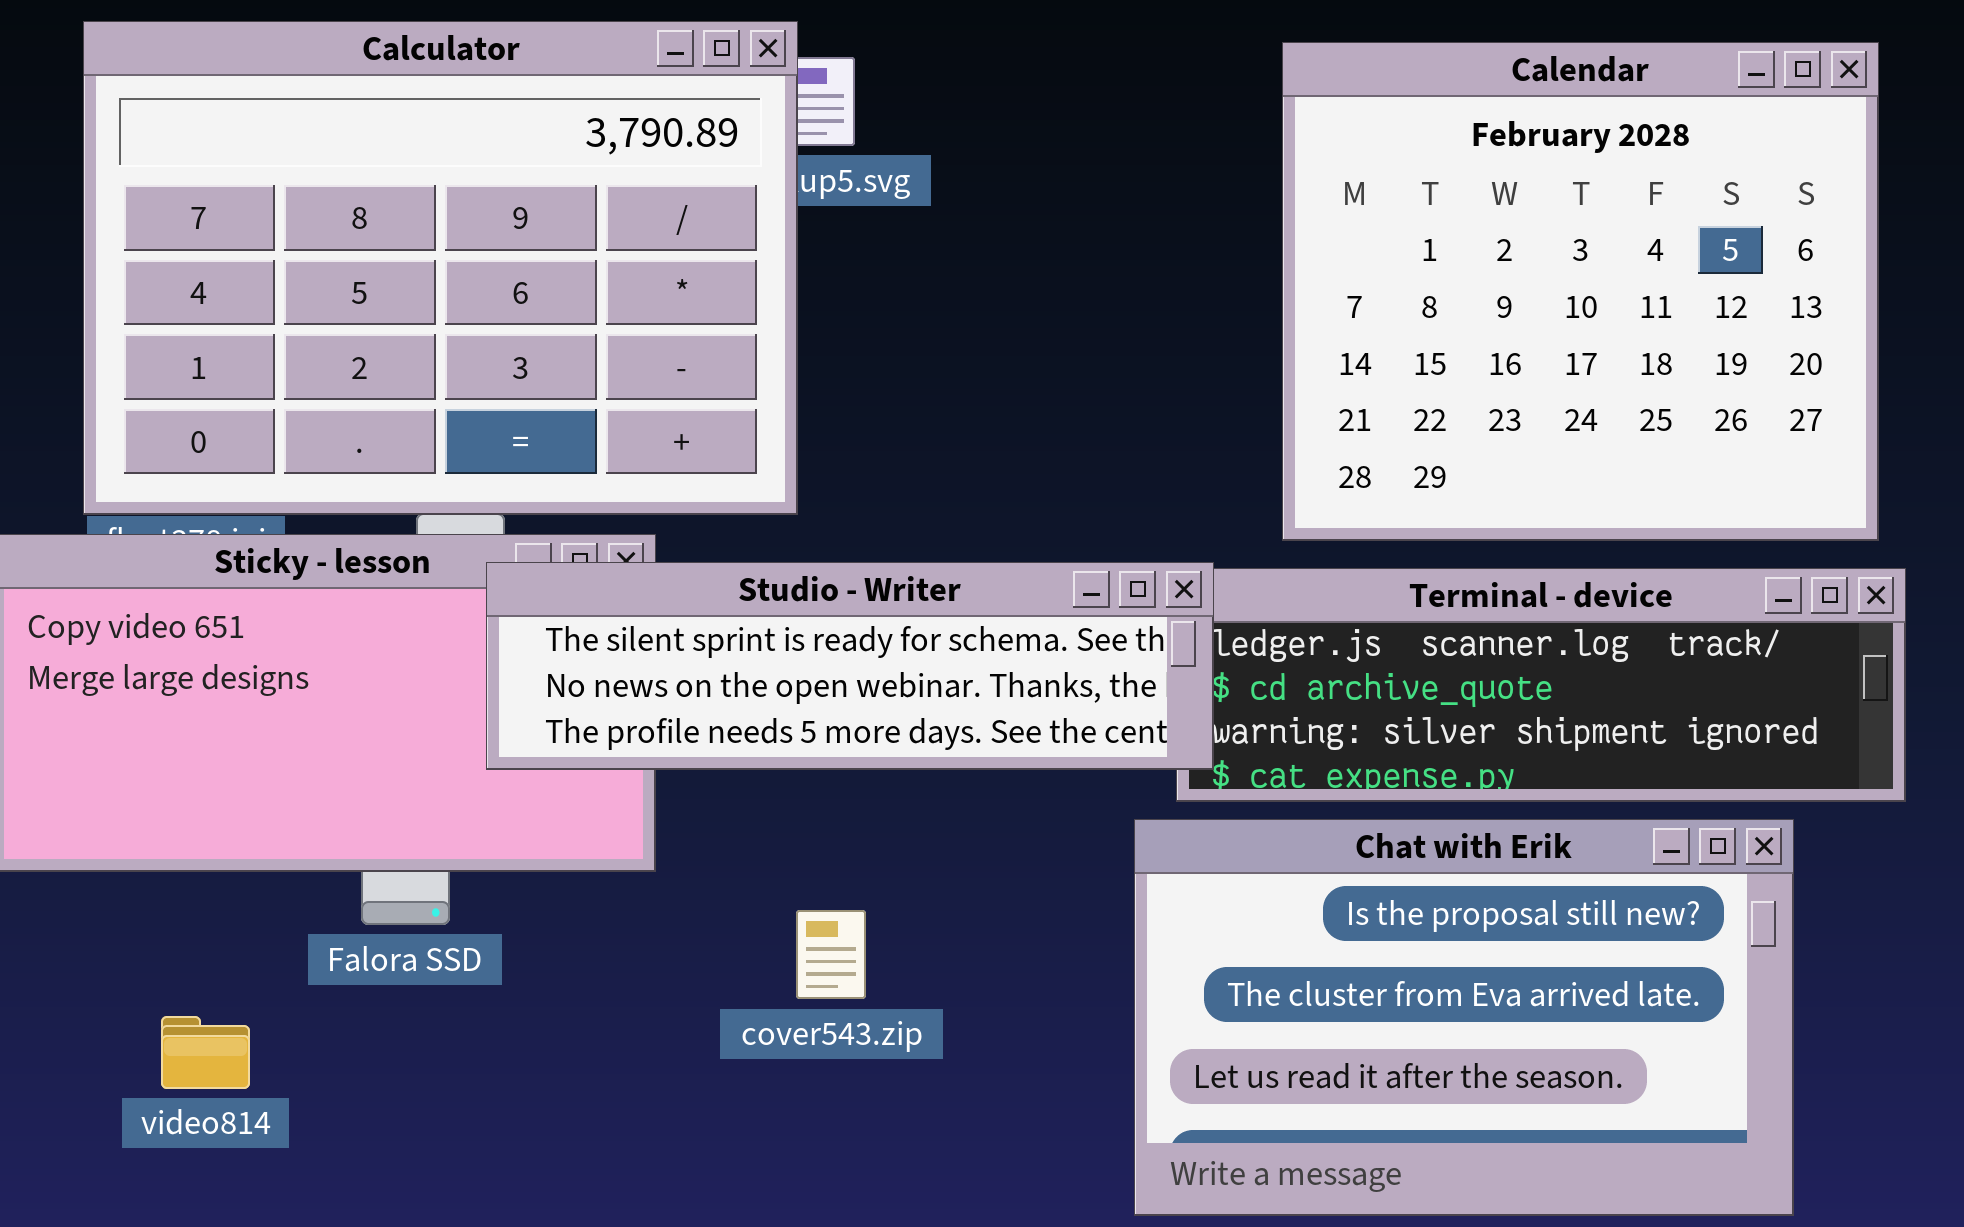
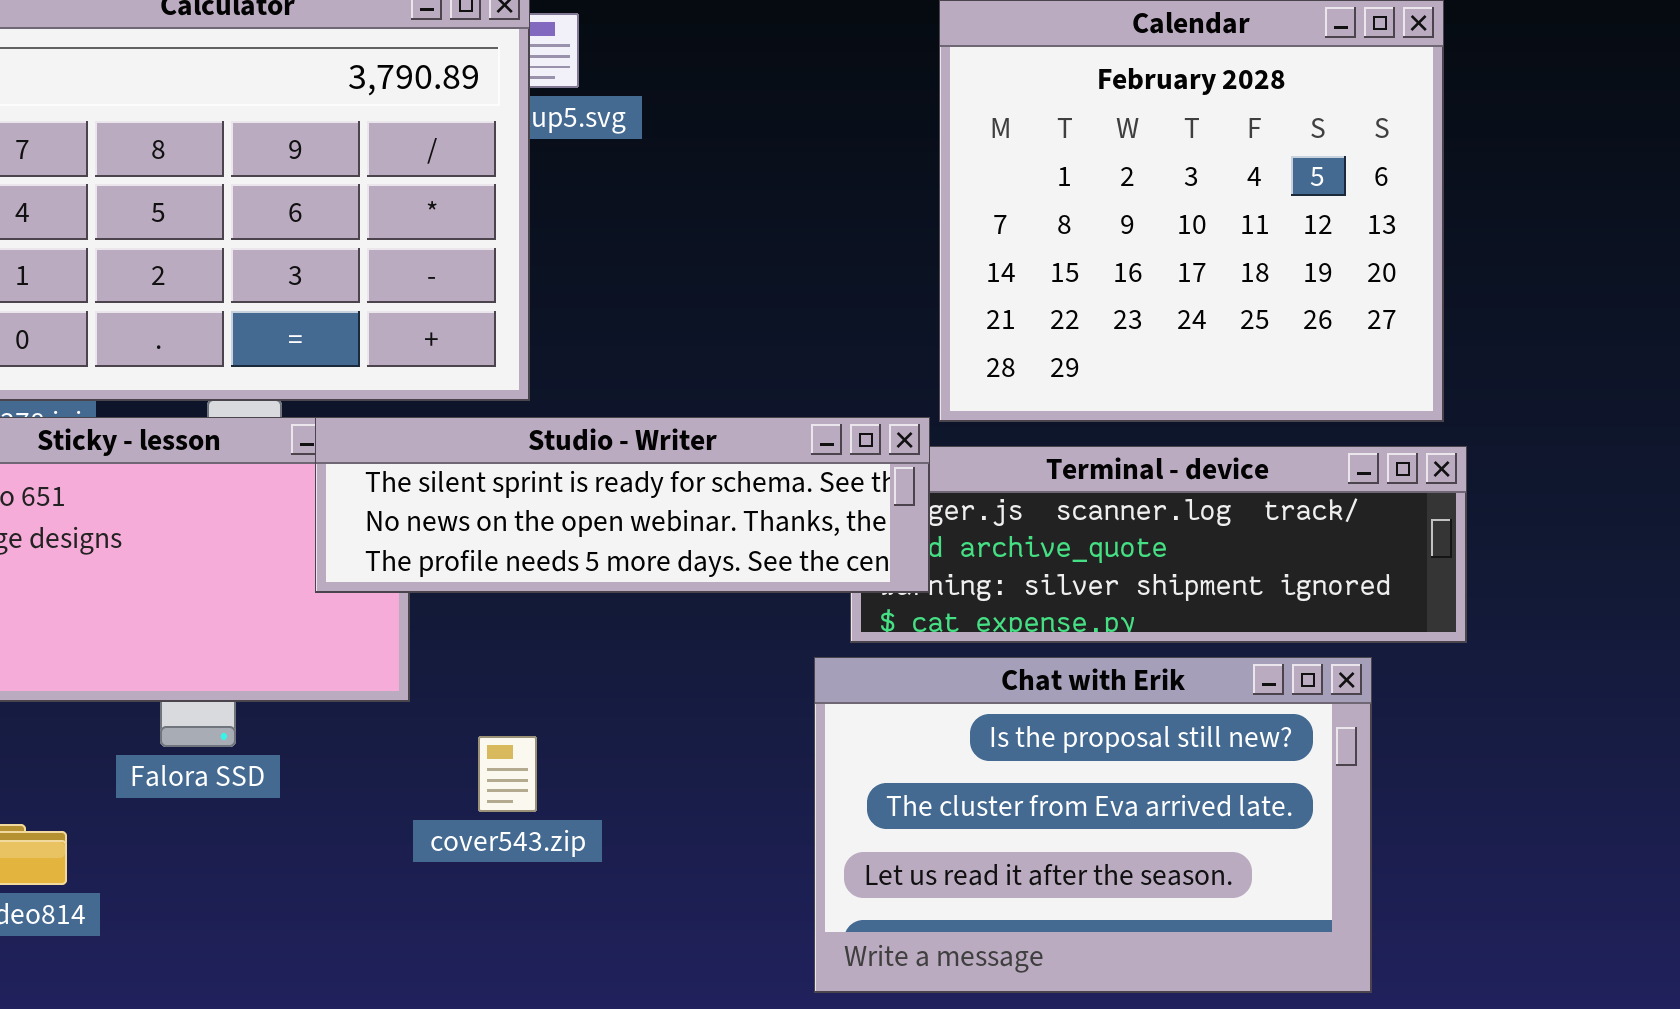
Studio - Writer: [486,562,1214,770] -> [315,417,930,593], moved
cover543.zip: [796,910,866,999] -> [478,736,537,812], moved

